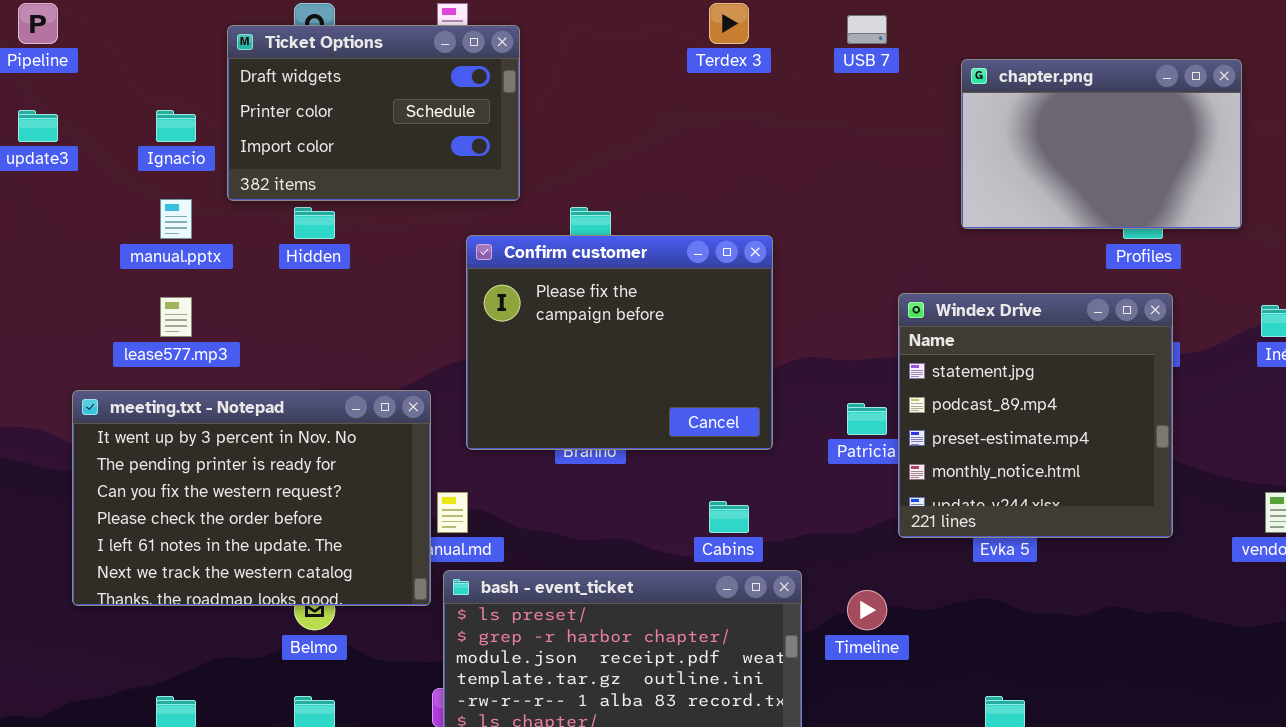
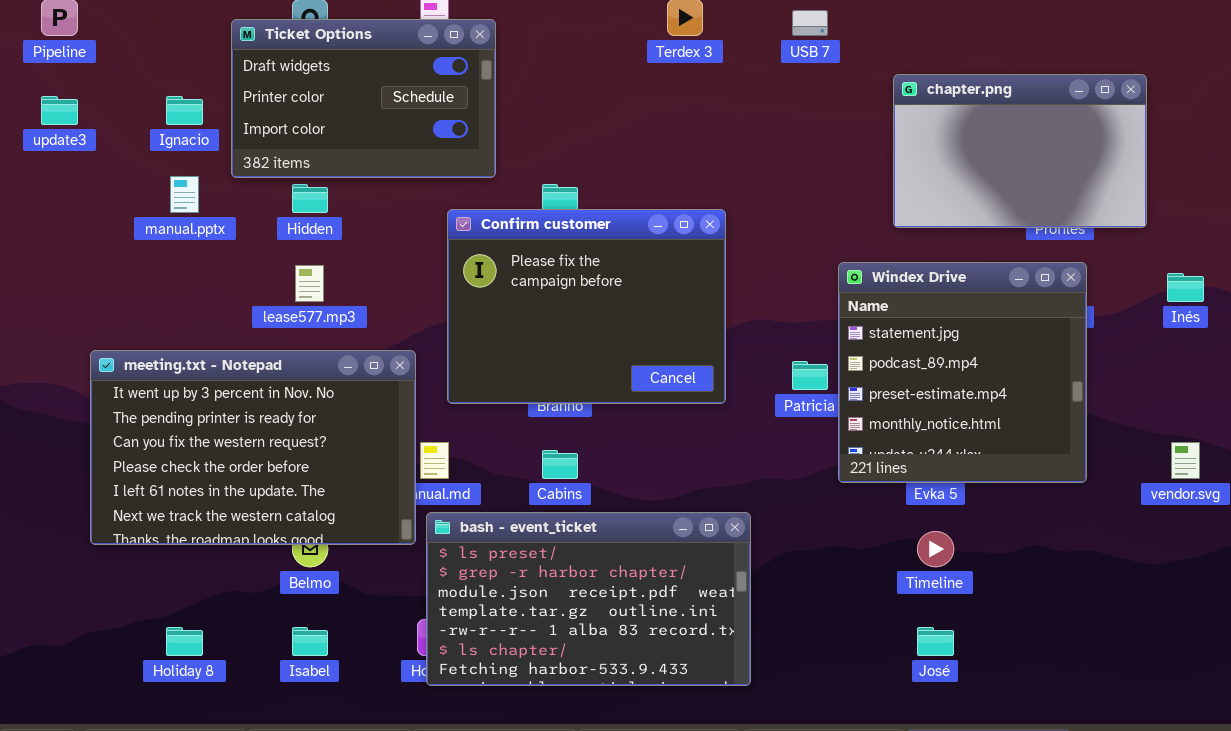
chapter.png: [961,59,1242,229] -> [893,74,1147,228], moved
lease577.mp3: [160,297,192,337] -> [295,265,324,302], moved
Cabins: [709,501,749,533] -> [542,450,578,479], moved
Timeline: [847,590,887,630] -> [917,531,954,567], moved

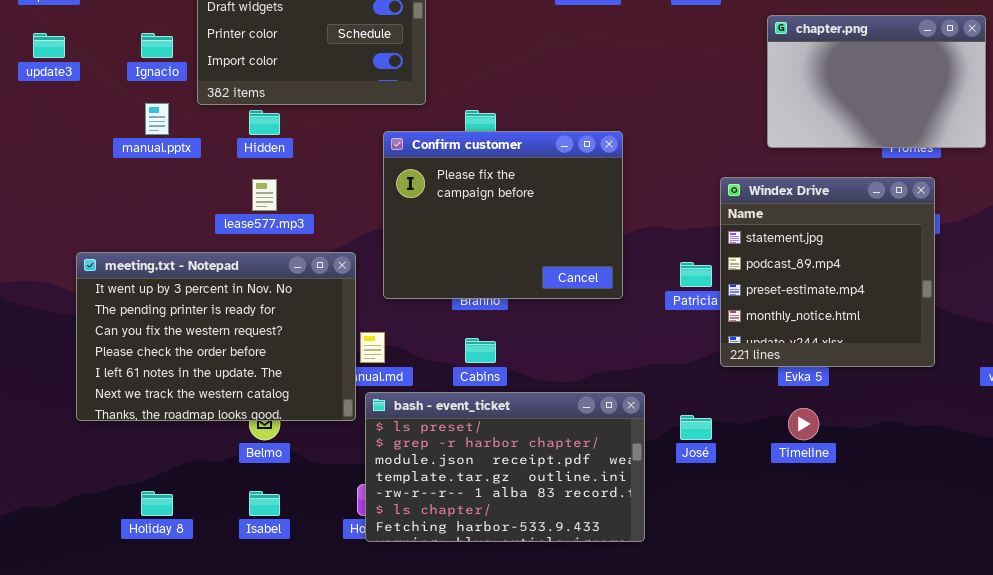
José: [917,627,954,656] -> [680,415,712,440], moved

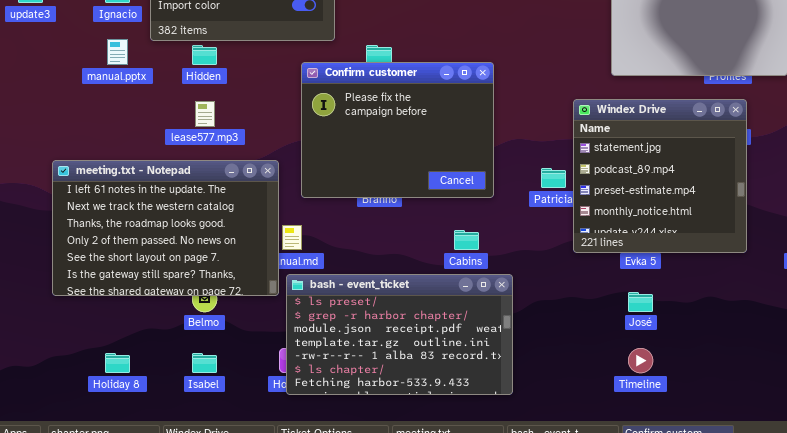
meeting.txt - Notepad: [76,252,356,421] -> [52,160,279,296], scrolled down 4 rows
Cabins: [465,338,496,363] -> [454,230,479,250], moved
Timeline: [788,408,819,440] -> [628,348,653,373], moved
José: [680,415,712,440] -> [628,292,653,312], moved

